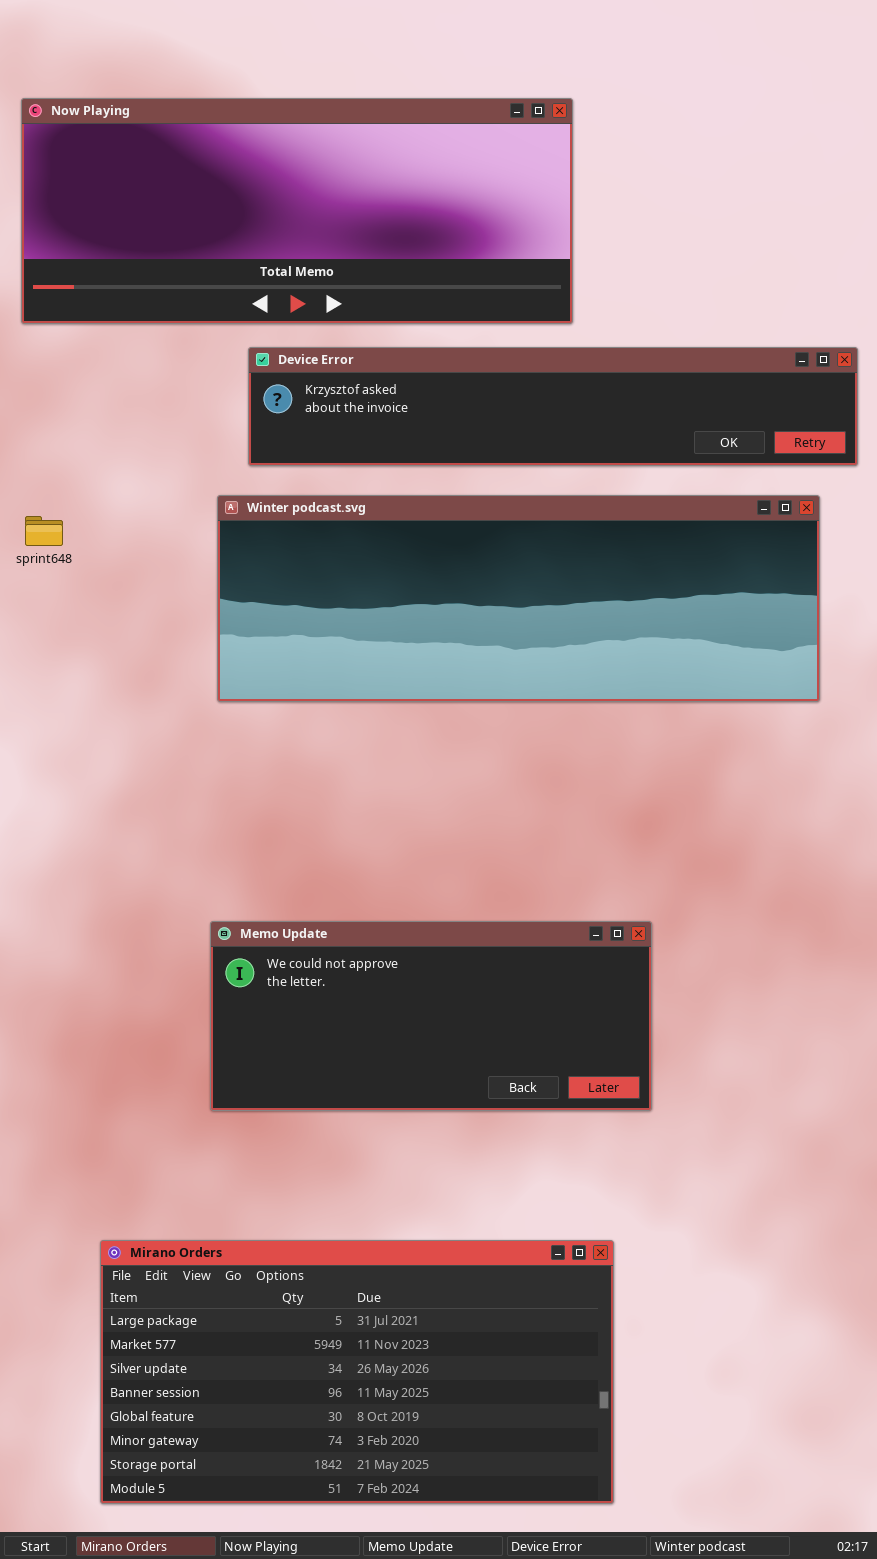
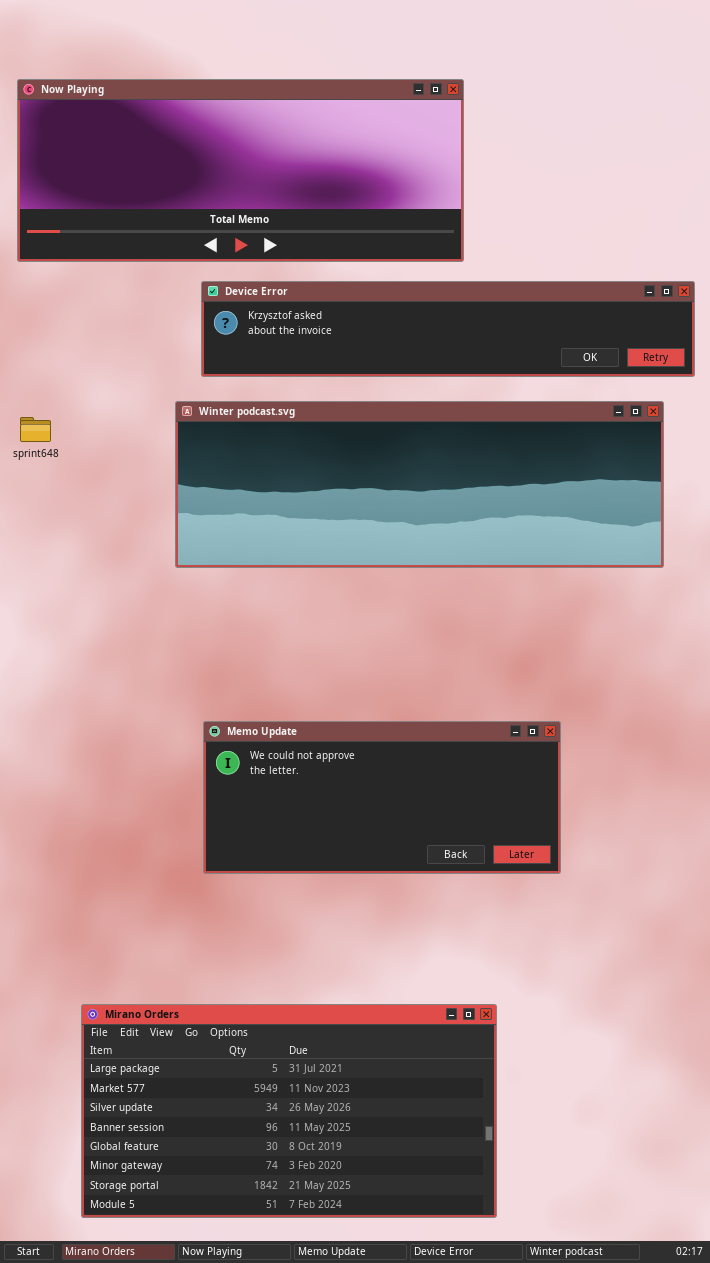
Memo Update: [210,921,652,1111] -> [203,721,561,874], moved

